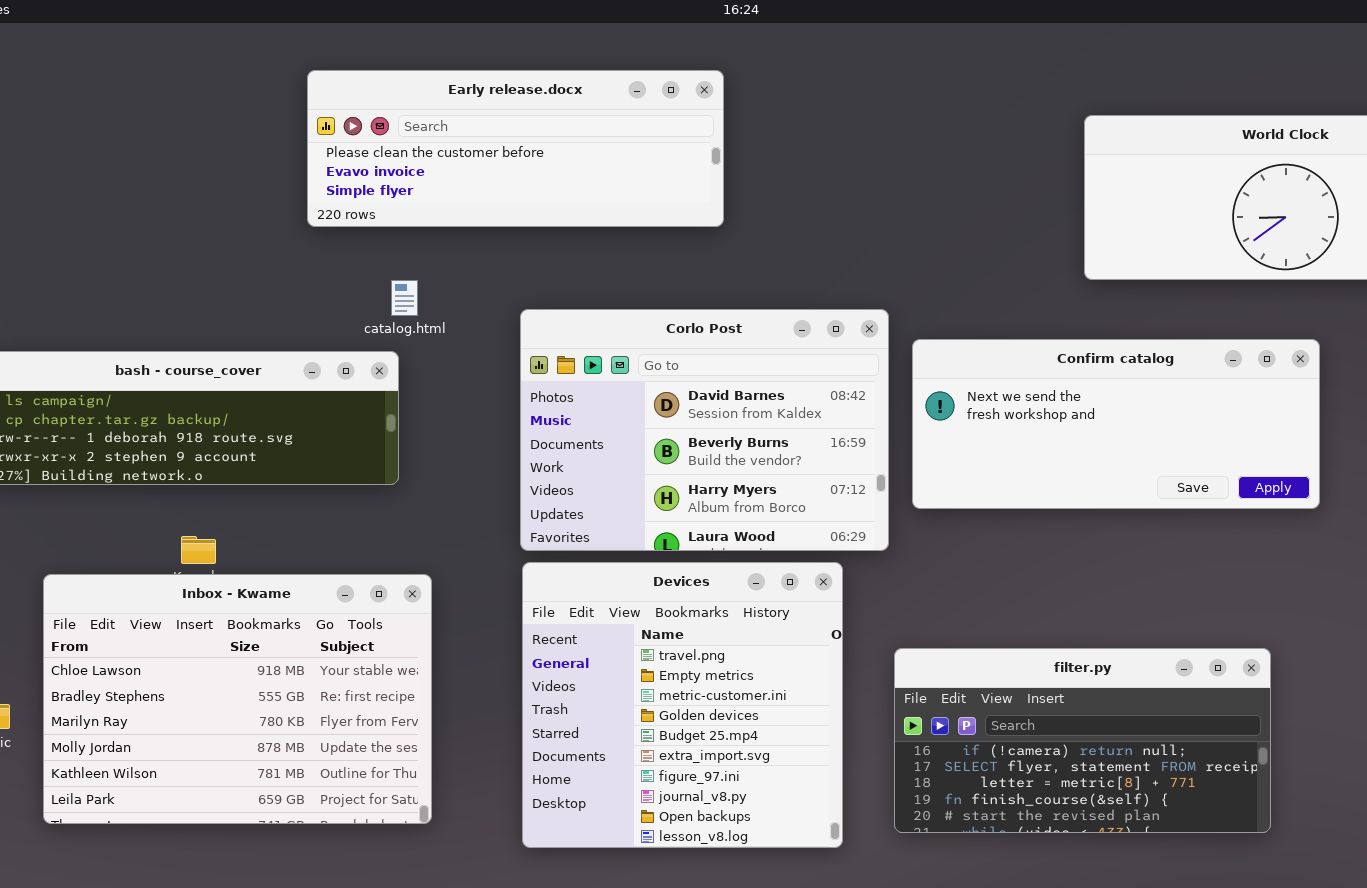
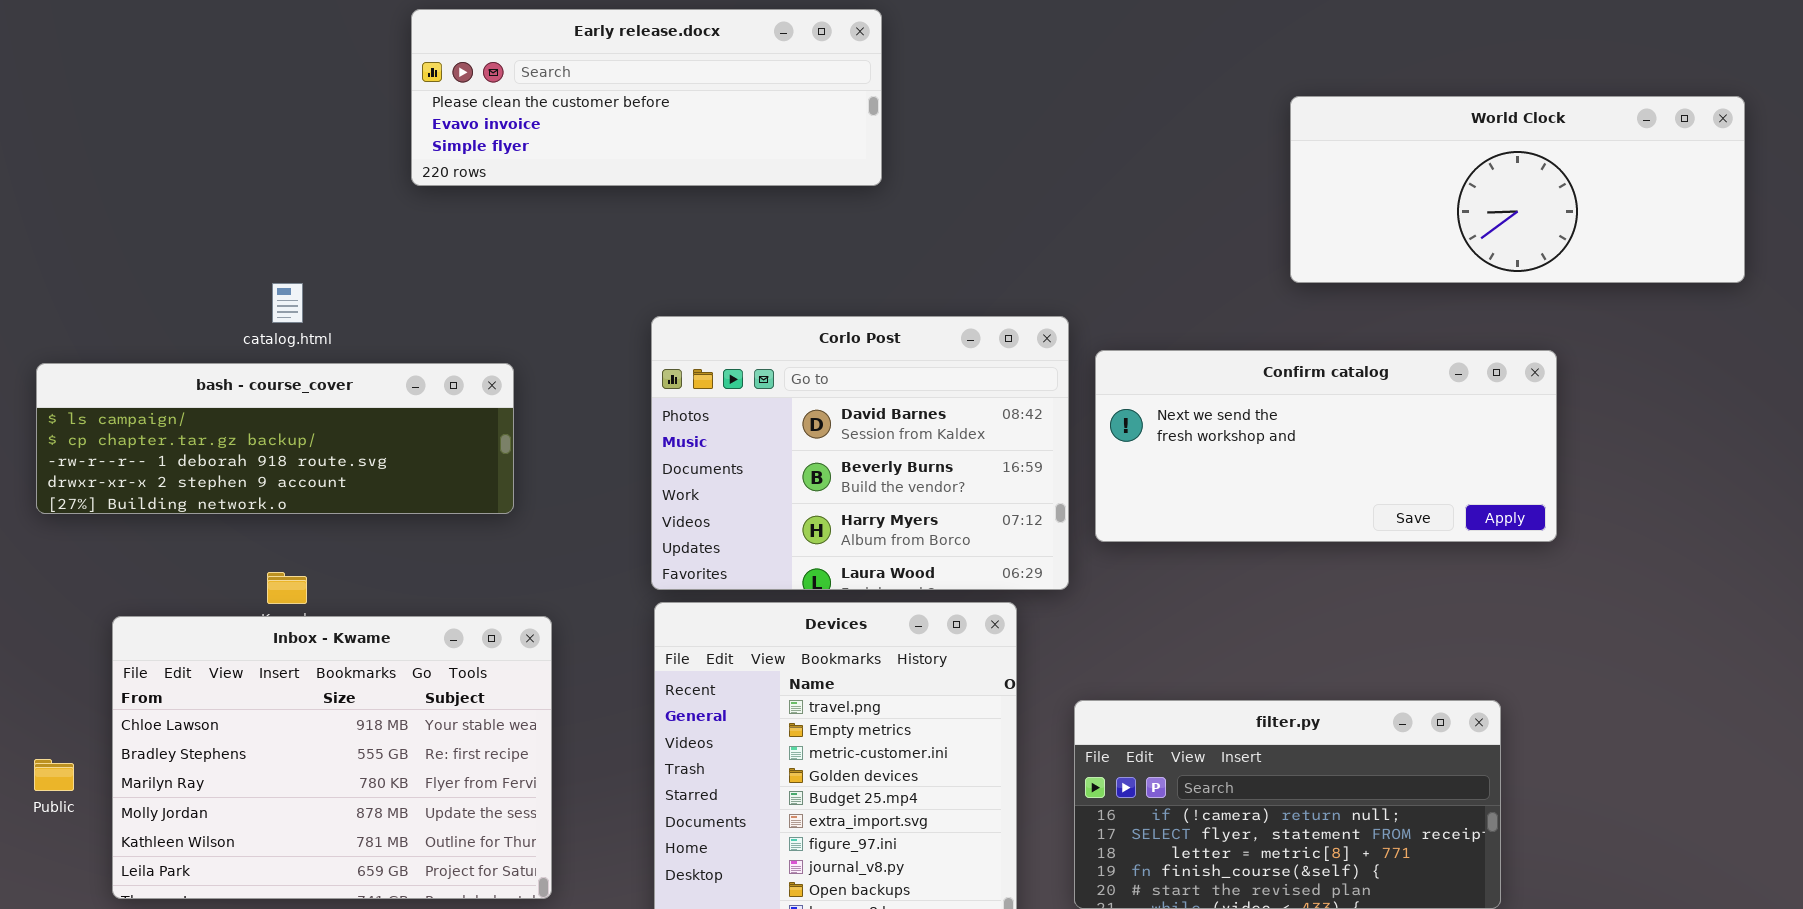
Early release.docx: [307,70,724,227] -> [411,9,882,186], moved
catalog.html: [391,280,418,316] -> [272,283,303,323], moved

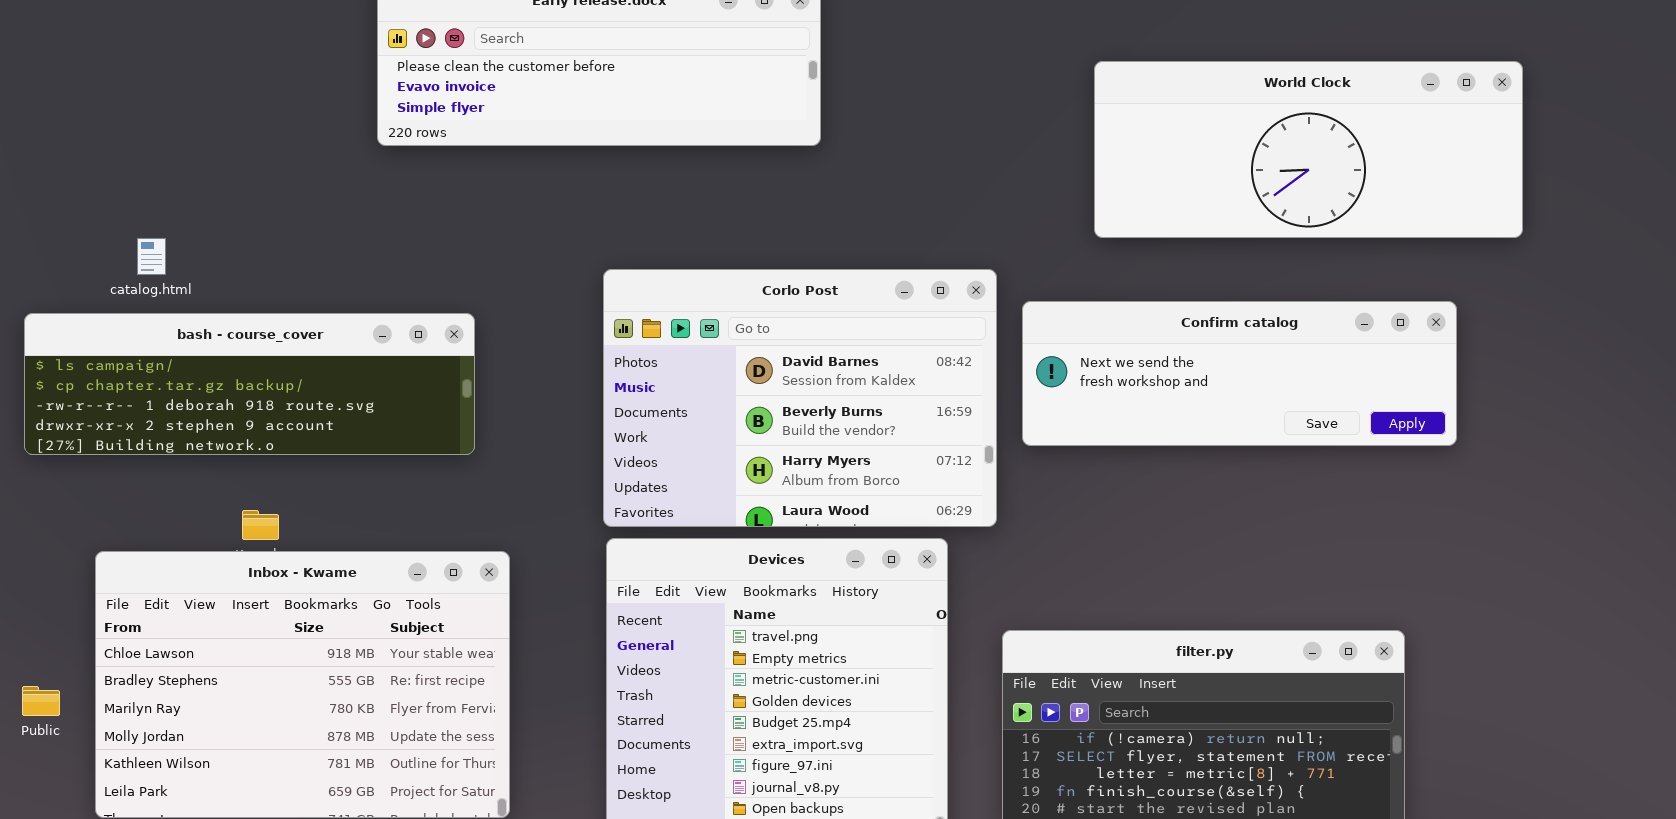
World Clock: [1290,96,1745,283] -> [1094,61,1523,238], moved
catalog.html: [272,283,303,323] -> [137,238,166,275], moved
Confirm catalog: [1095,350,1557,542] -> [1022,301,1457,446], resized

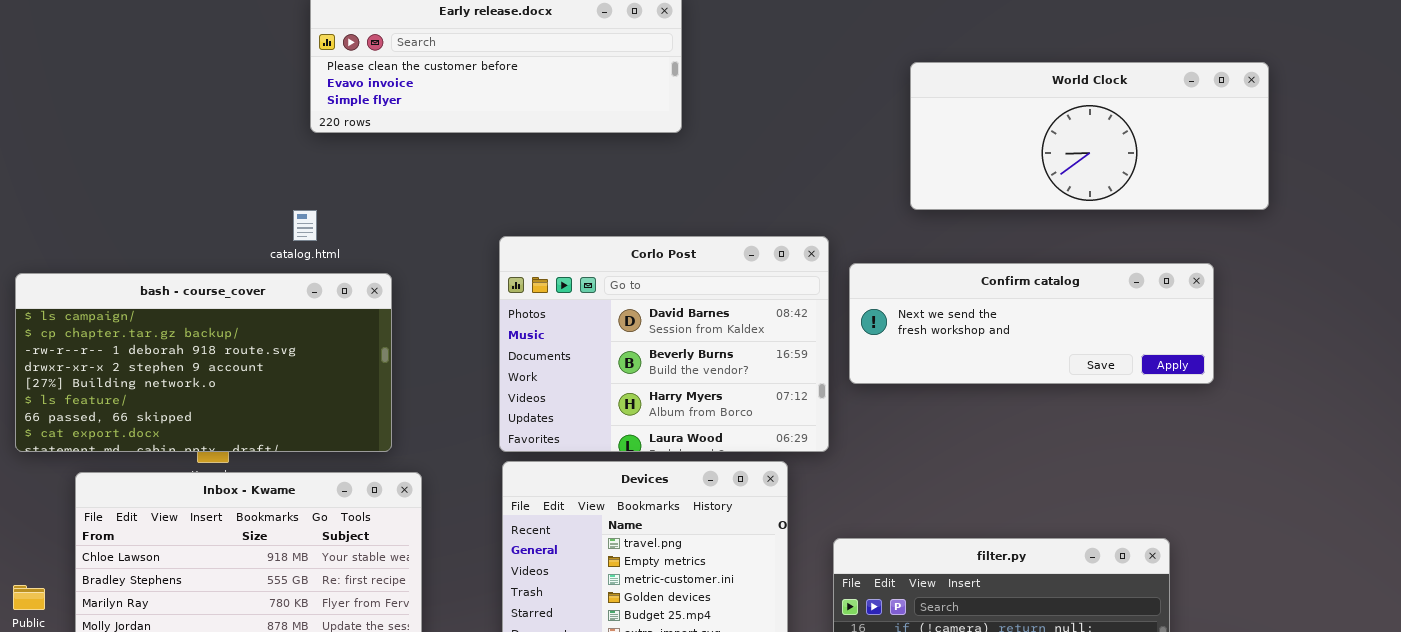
catalog.html: [137,238,166,275] -> [293,210,317,241], moved
bash - course_cover: [24,313,475,455] -> [15,273,392,452], resized

